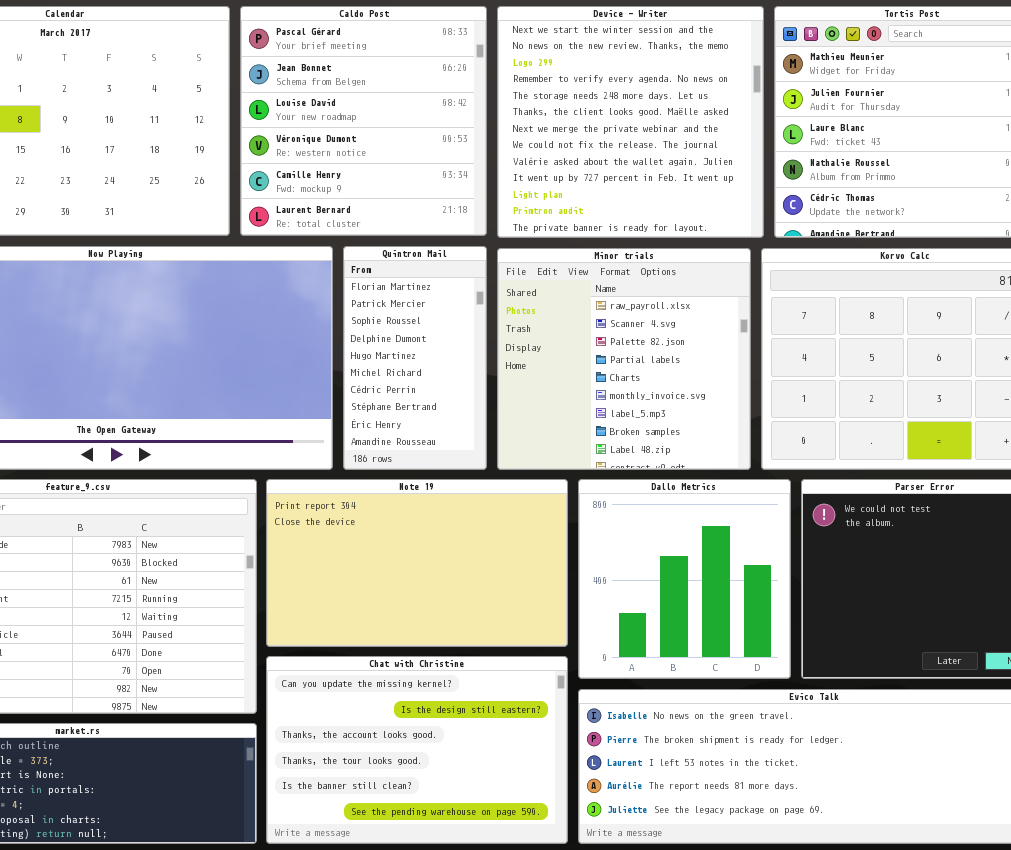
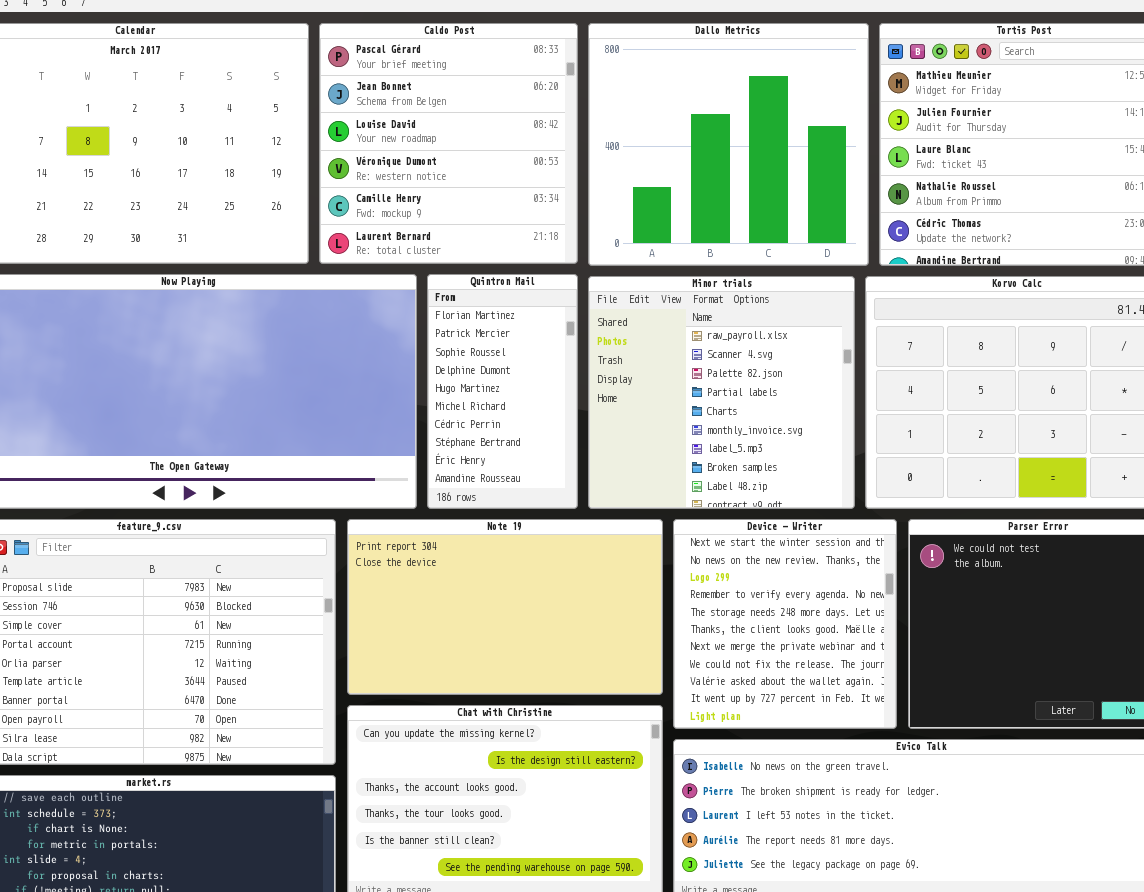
Device - Writer: [497,6,764,238] -> [673,519,897,729], moved, resized
Dallo Metrics: [578,479,791,679] -> [588,23,869,266], moved, resized

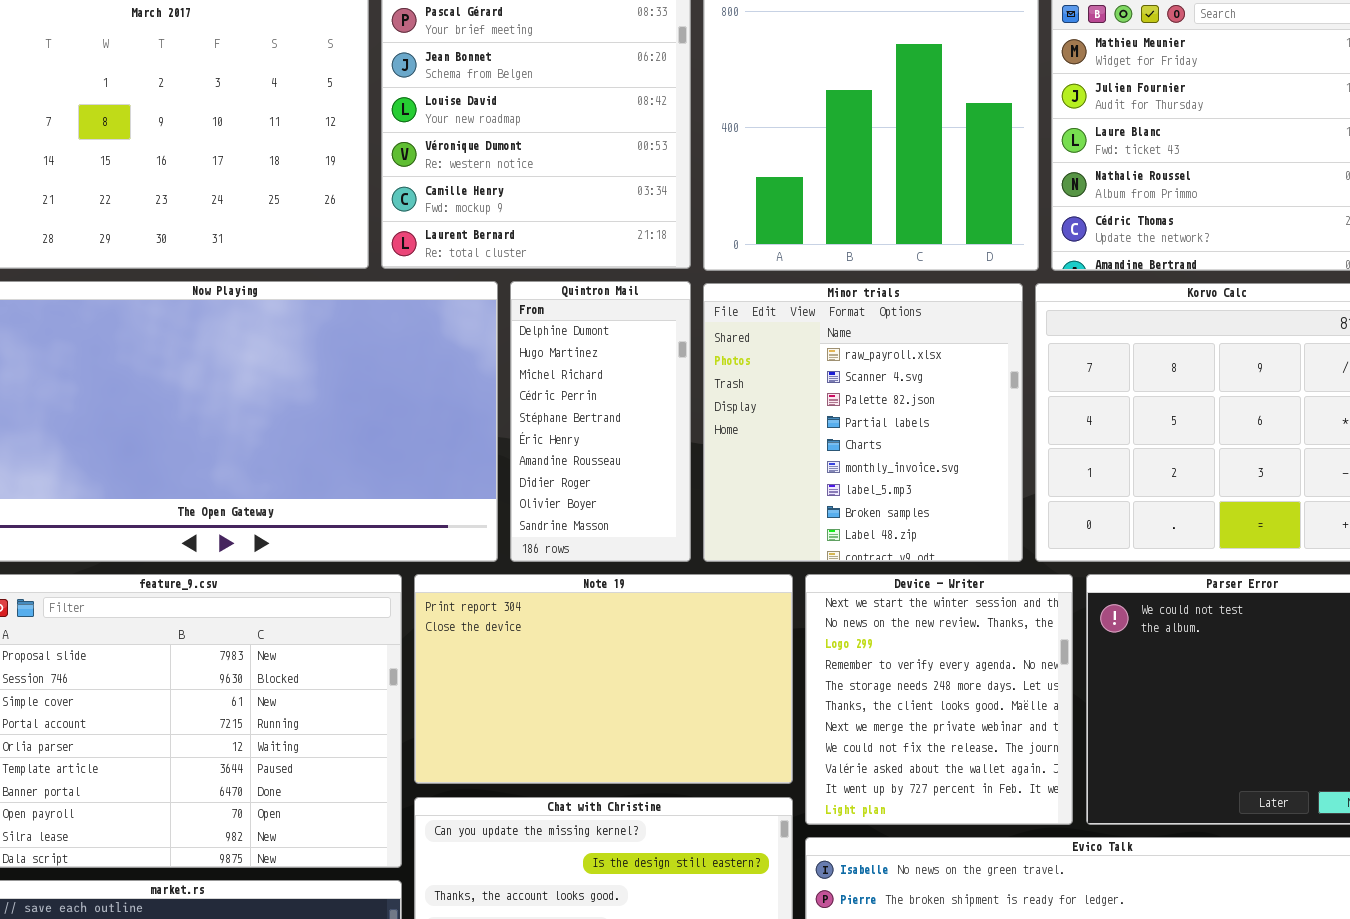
Quintron Mail: [427,274,578,509] -> [510,281,691,562], scrolled down 3 rows

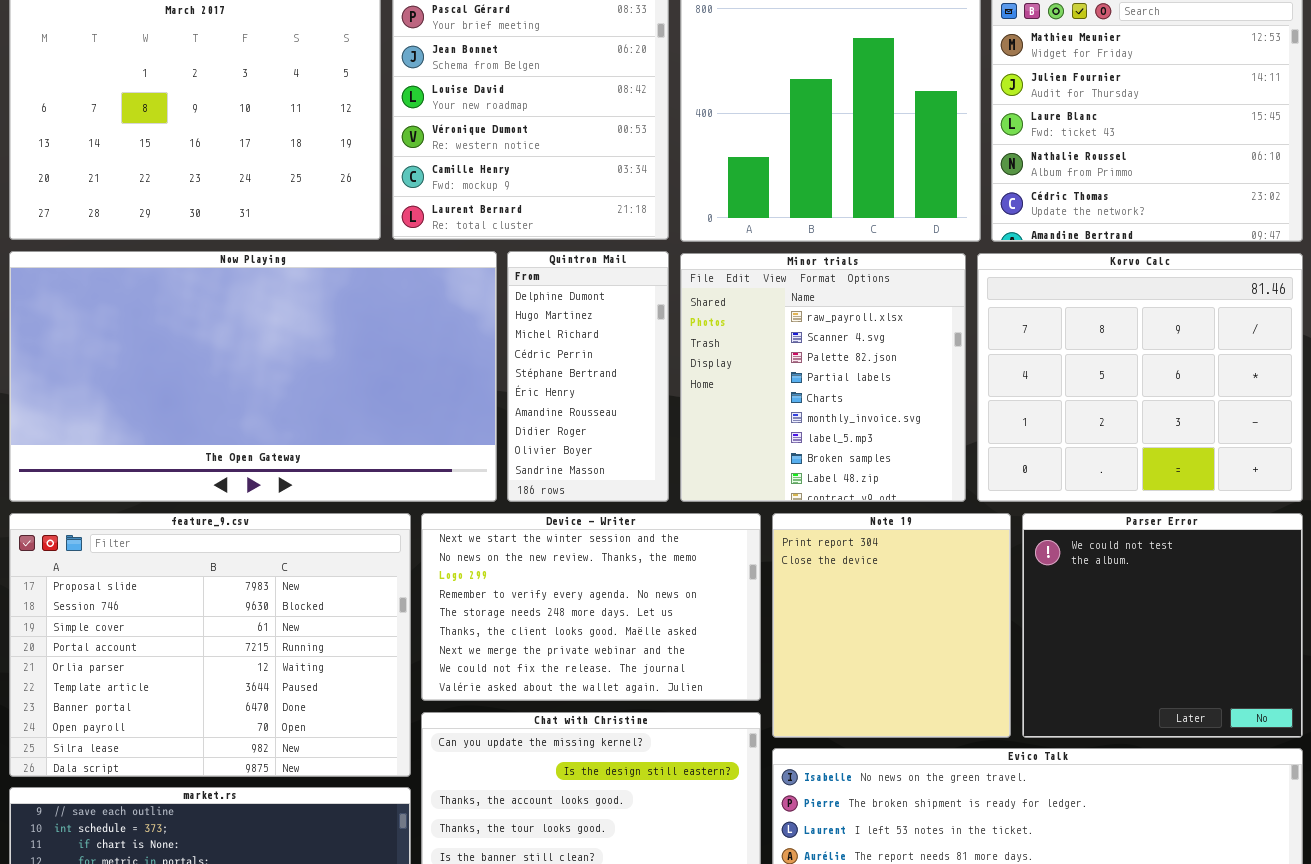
Note 19: [414,574,793,784] -> [772,513,1011,738], moved, resized
Device - Writer: [805,574,1073,825] -> [421,513,761,701], moved, resized

